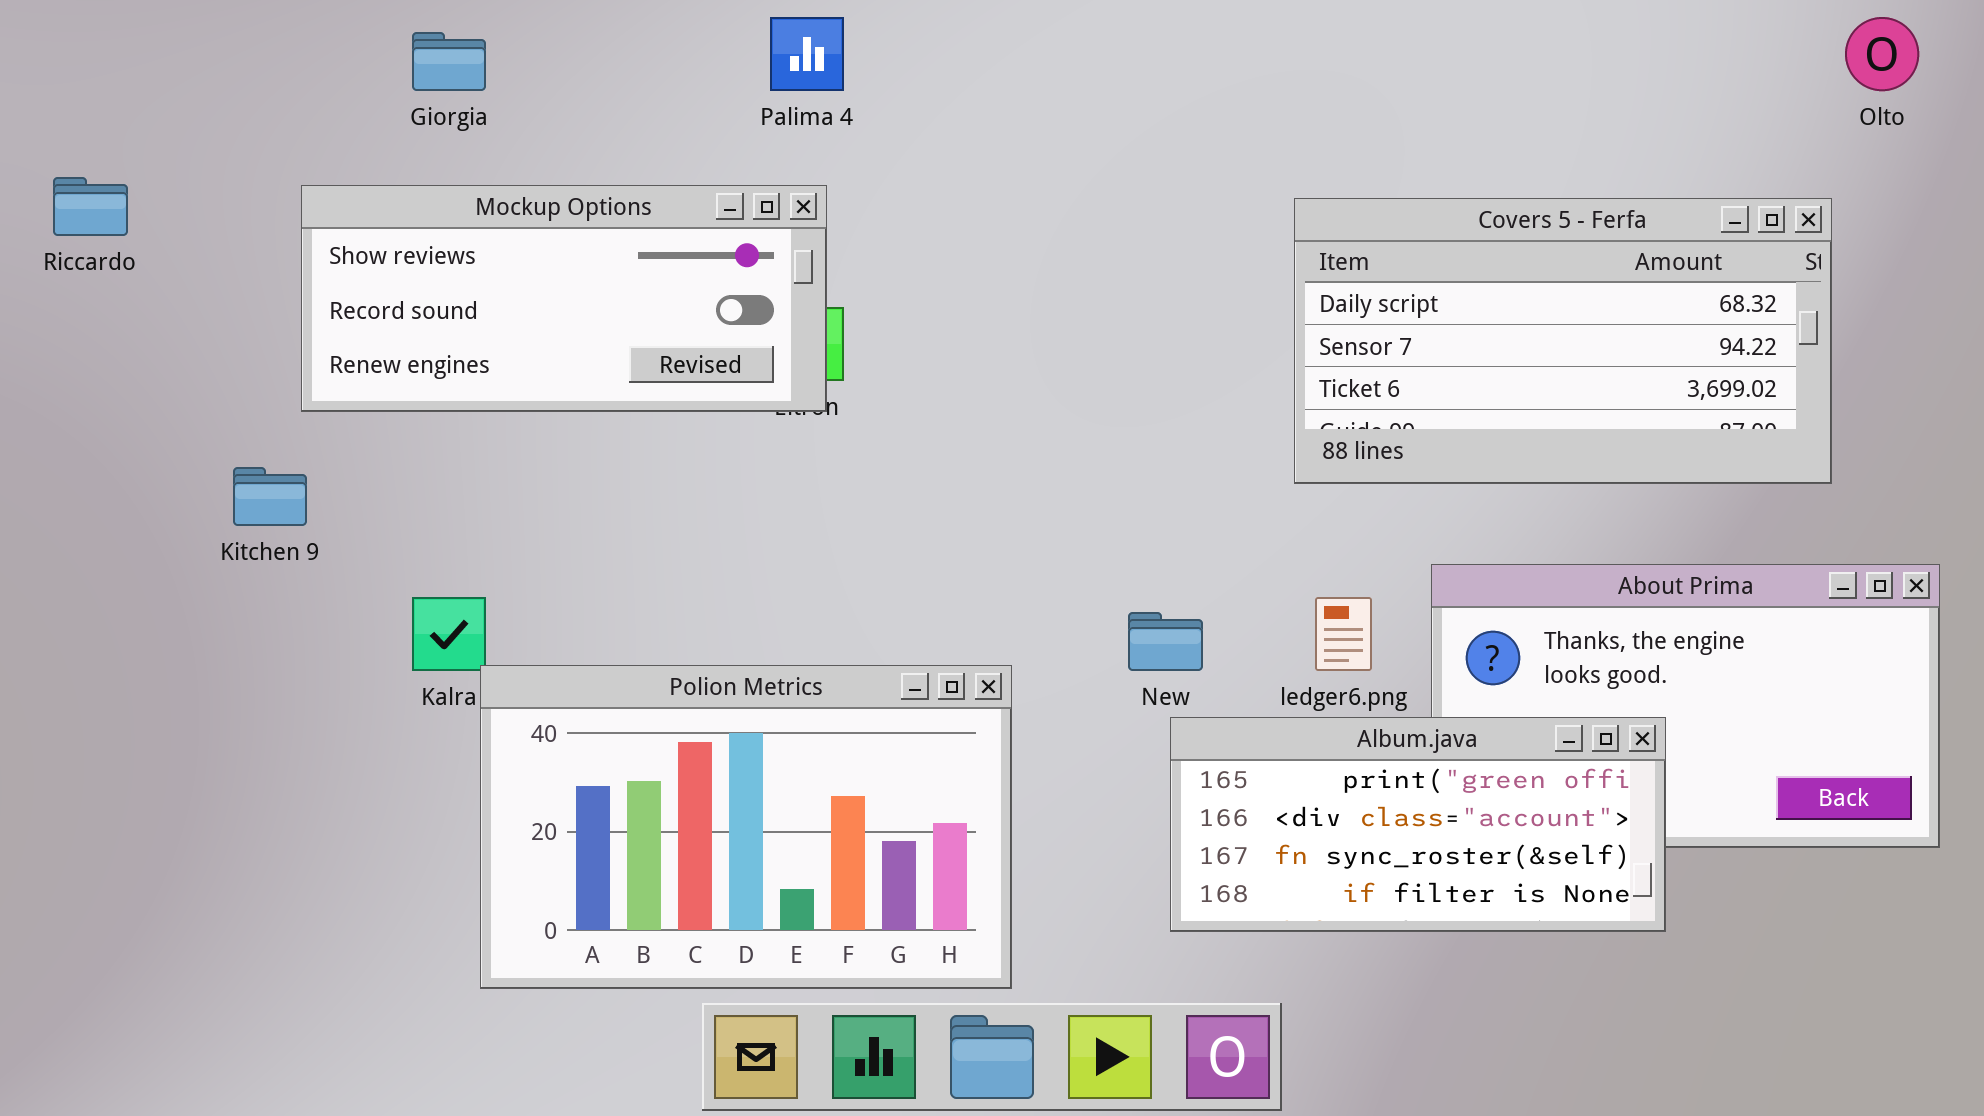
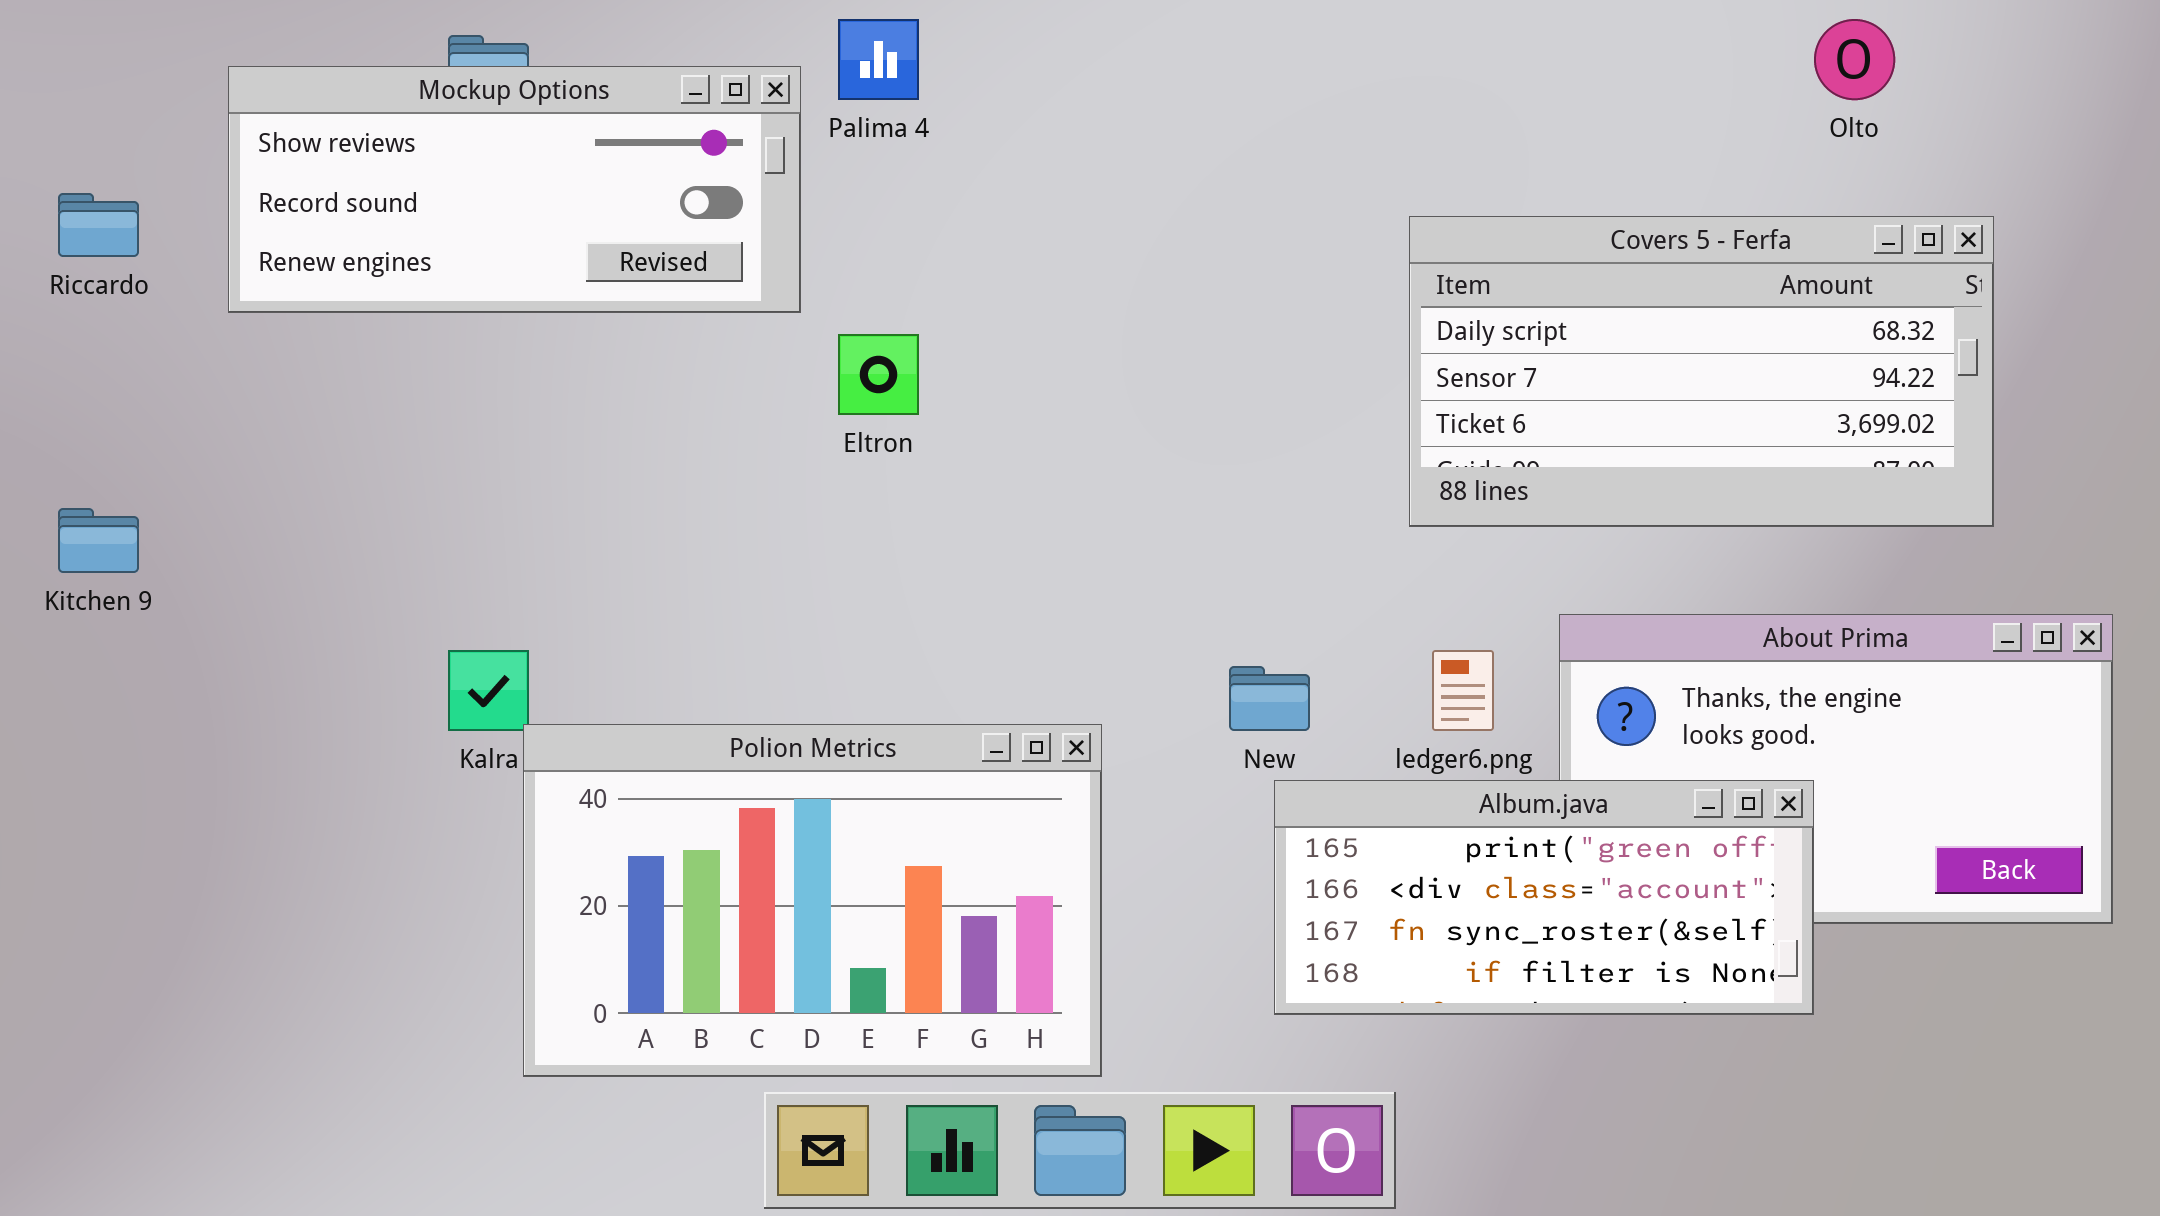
Olto: [1845,17,1919,91] -> [1814,19,1895,100], moved
Mockup Options: [301,185,827,412] -> [228,66,801,313], moved
Kitchen 9: [233,467,307,526] -> [58,508,139,573], moved

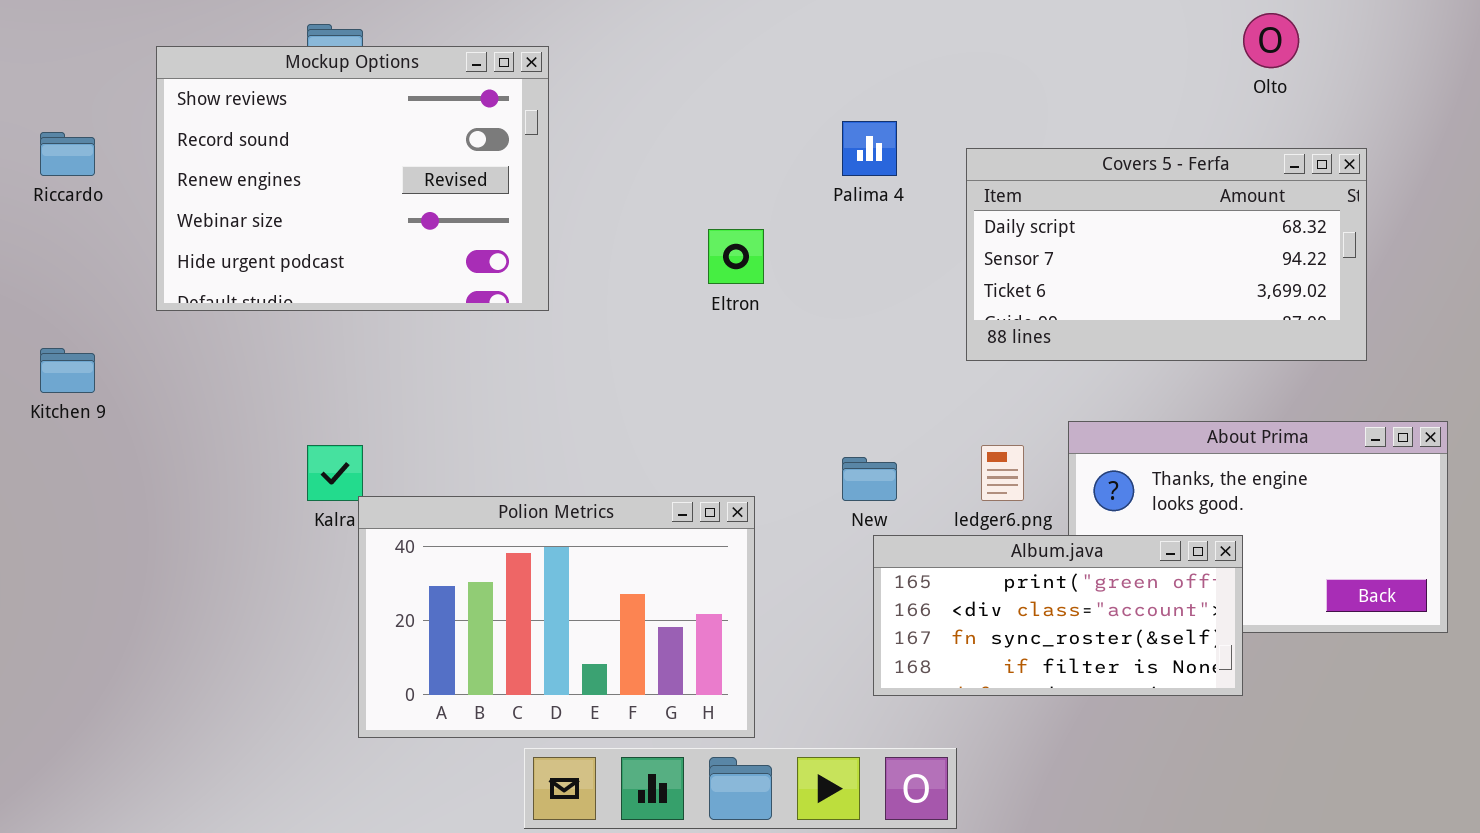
Palima 4: [838,19,919,100] -> [842,121,897,176], moved
Mockup Options: [228,66,801,313] -> [156,46,549,311], resized
Eltron: [838,334,919,415] -> [708,229,764,284], moved

